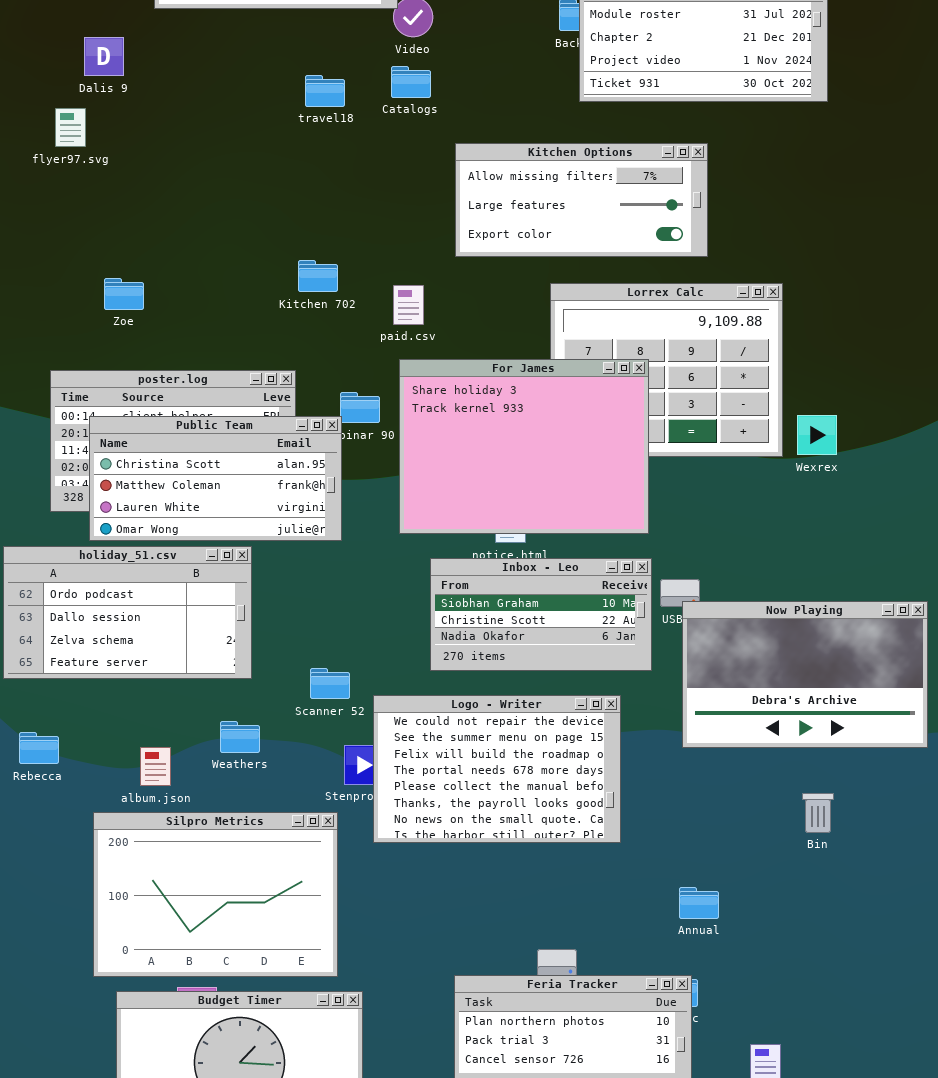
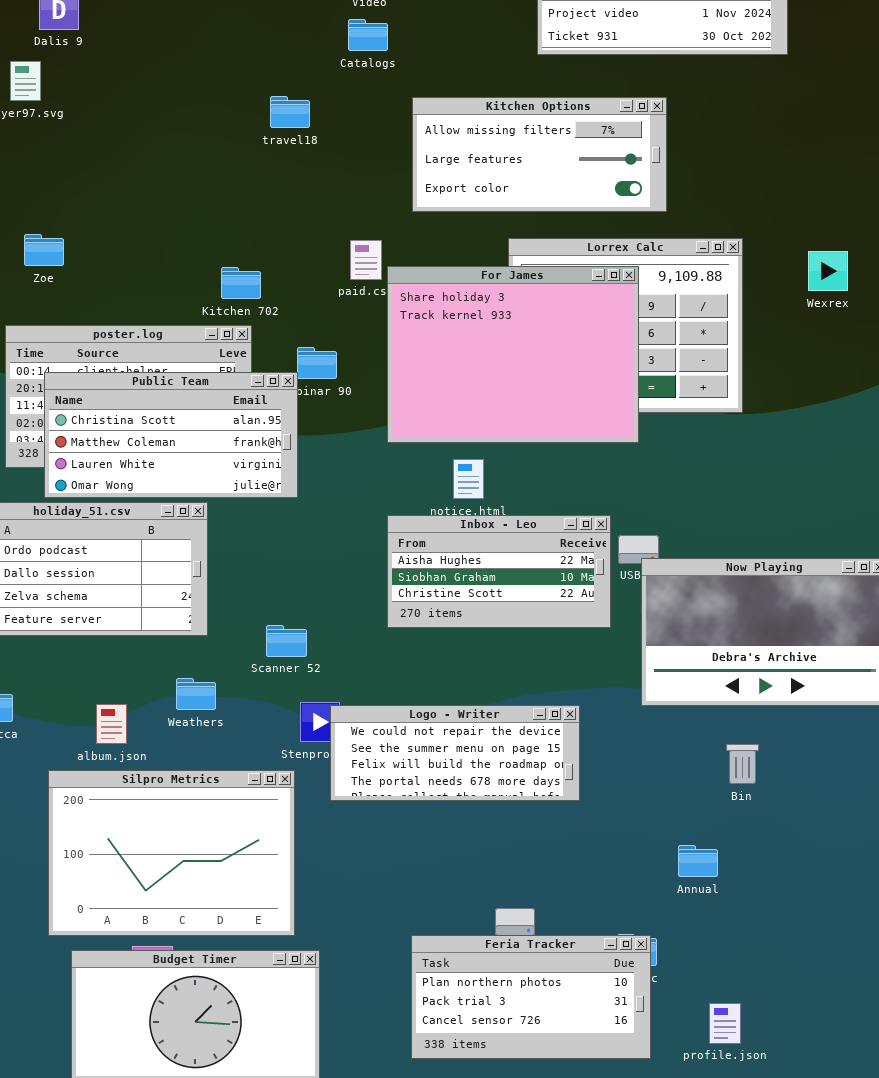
travel18: [305,75,345,107] -> [270,96,310,128], moved
Kitchen 702: [298,260,338,292] -> [221,267,261,299], moved
Zoe: [104,278,144,310] -> [24,234,64,266], moved
For James: [399,359,649,534] -> [387,266,639,443], moved
Wexrex: [797,415,837,455] -> [808,251,848,291], moved
Inbox - Leo: [430,558,652,671] -> [387,515,611,628], scrolled up 1 row
Logo - Writer: [373,695,621,843] -> [330,705,580,801], resized
Bin: [802,793,834,833] -> [726,744,759,784], moved
Annual: [679,887,719,919] -> [678,845,718,877], moved

